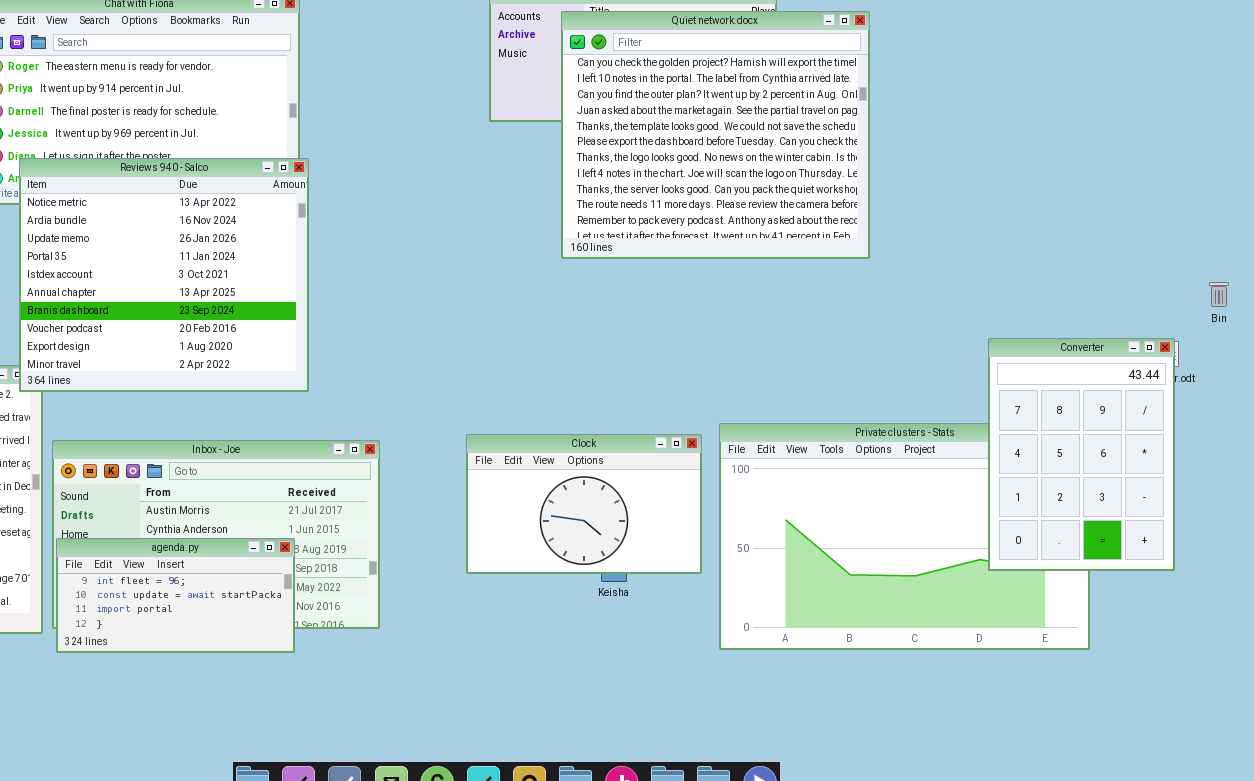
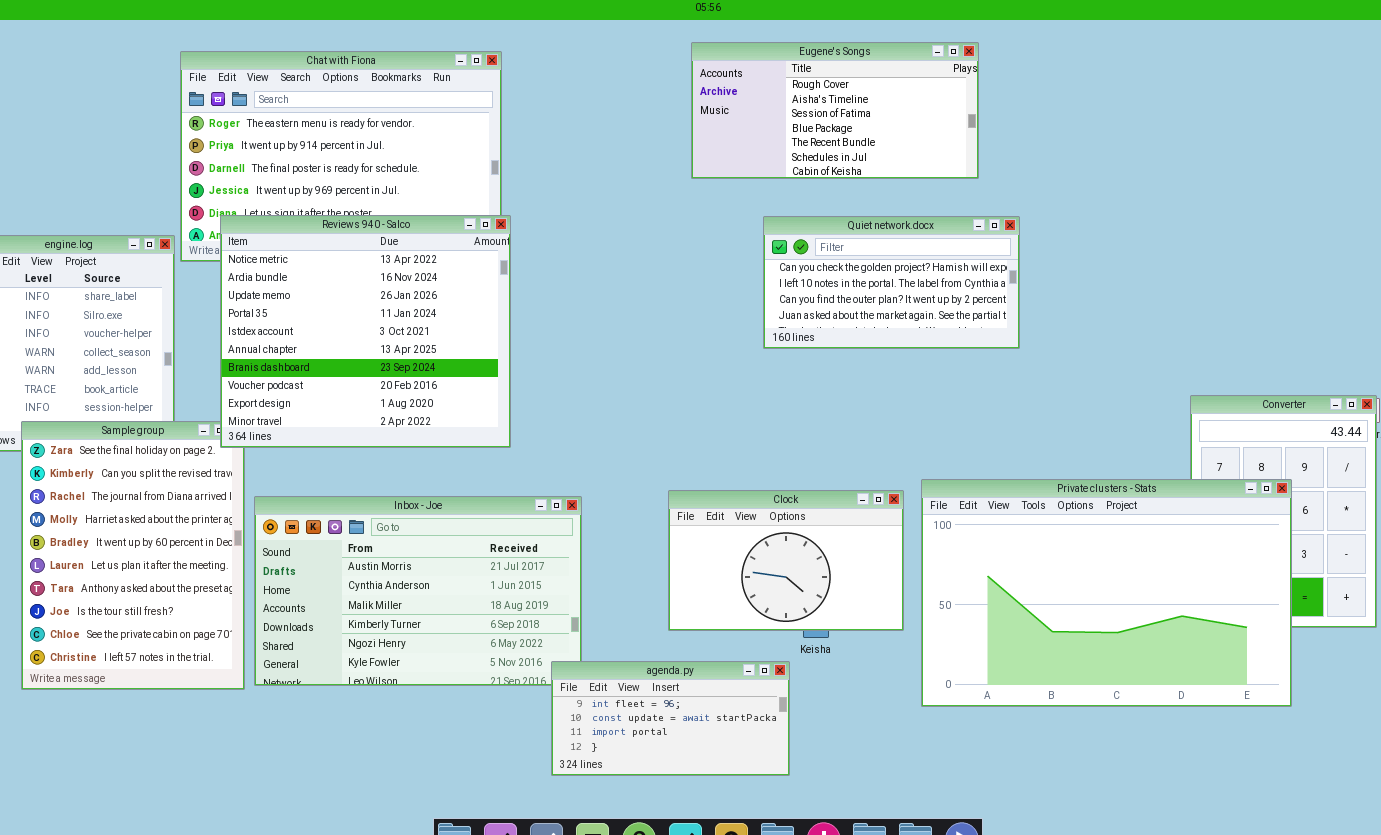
Quiet network.docx: [561,11,870,259] -> [763,216,1020,349], moved, resized
Private clusters - Stats: [719,423,1090,650] -> [921,479,1292,707], raised
agenda.py: [56,538,295,653] -> [551,661,790,776], moved

